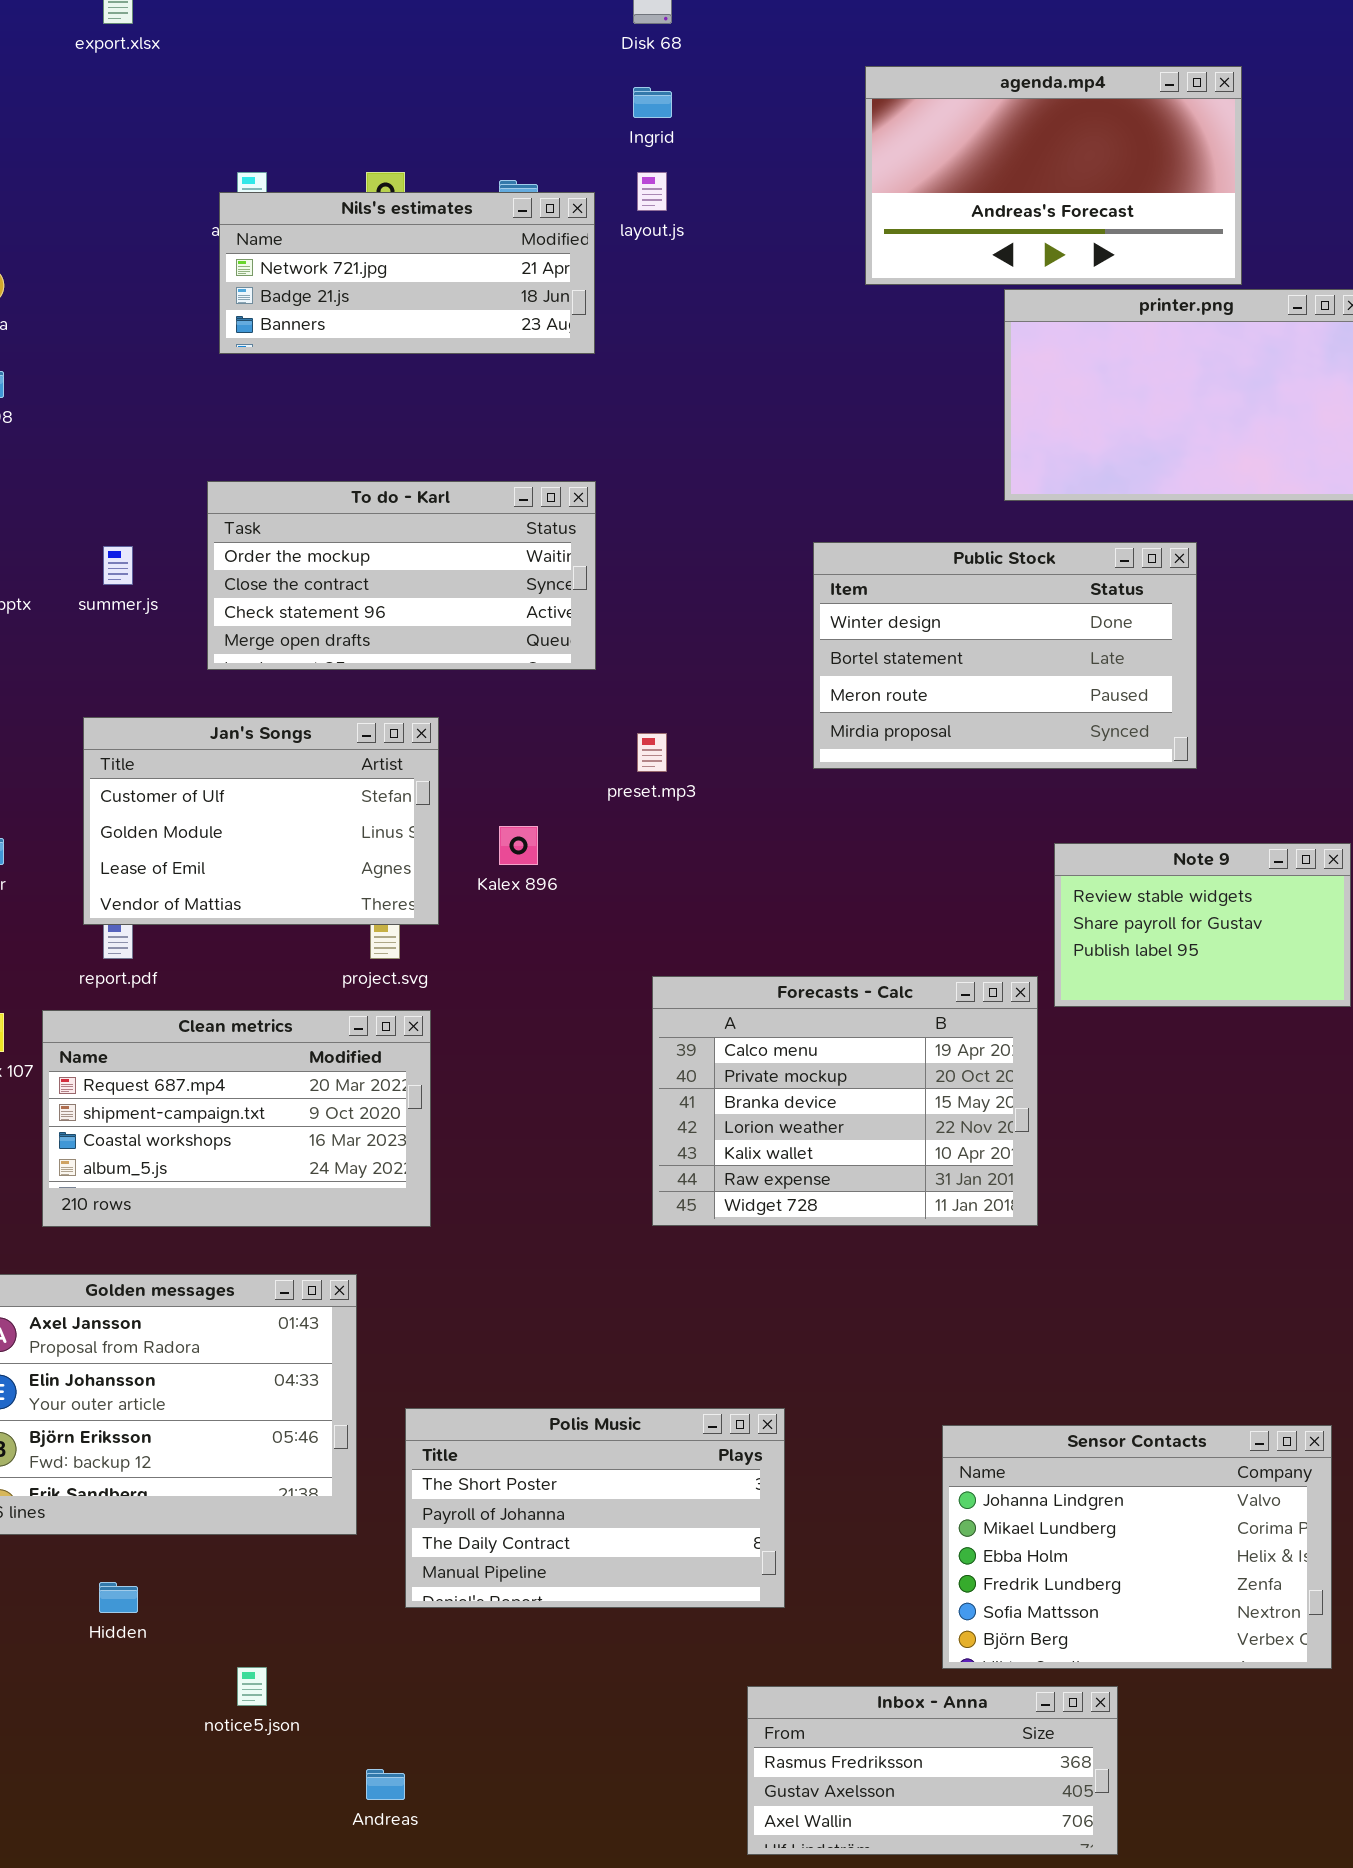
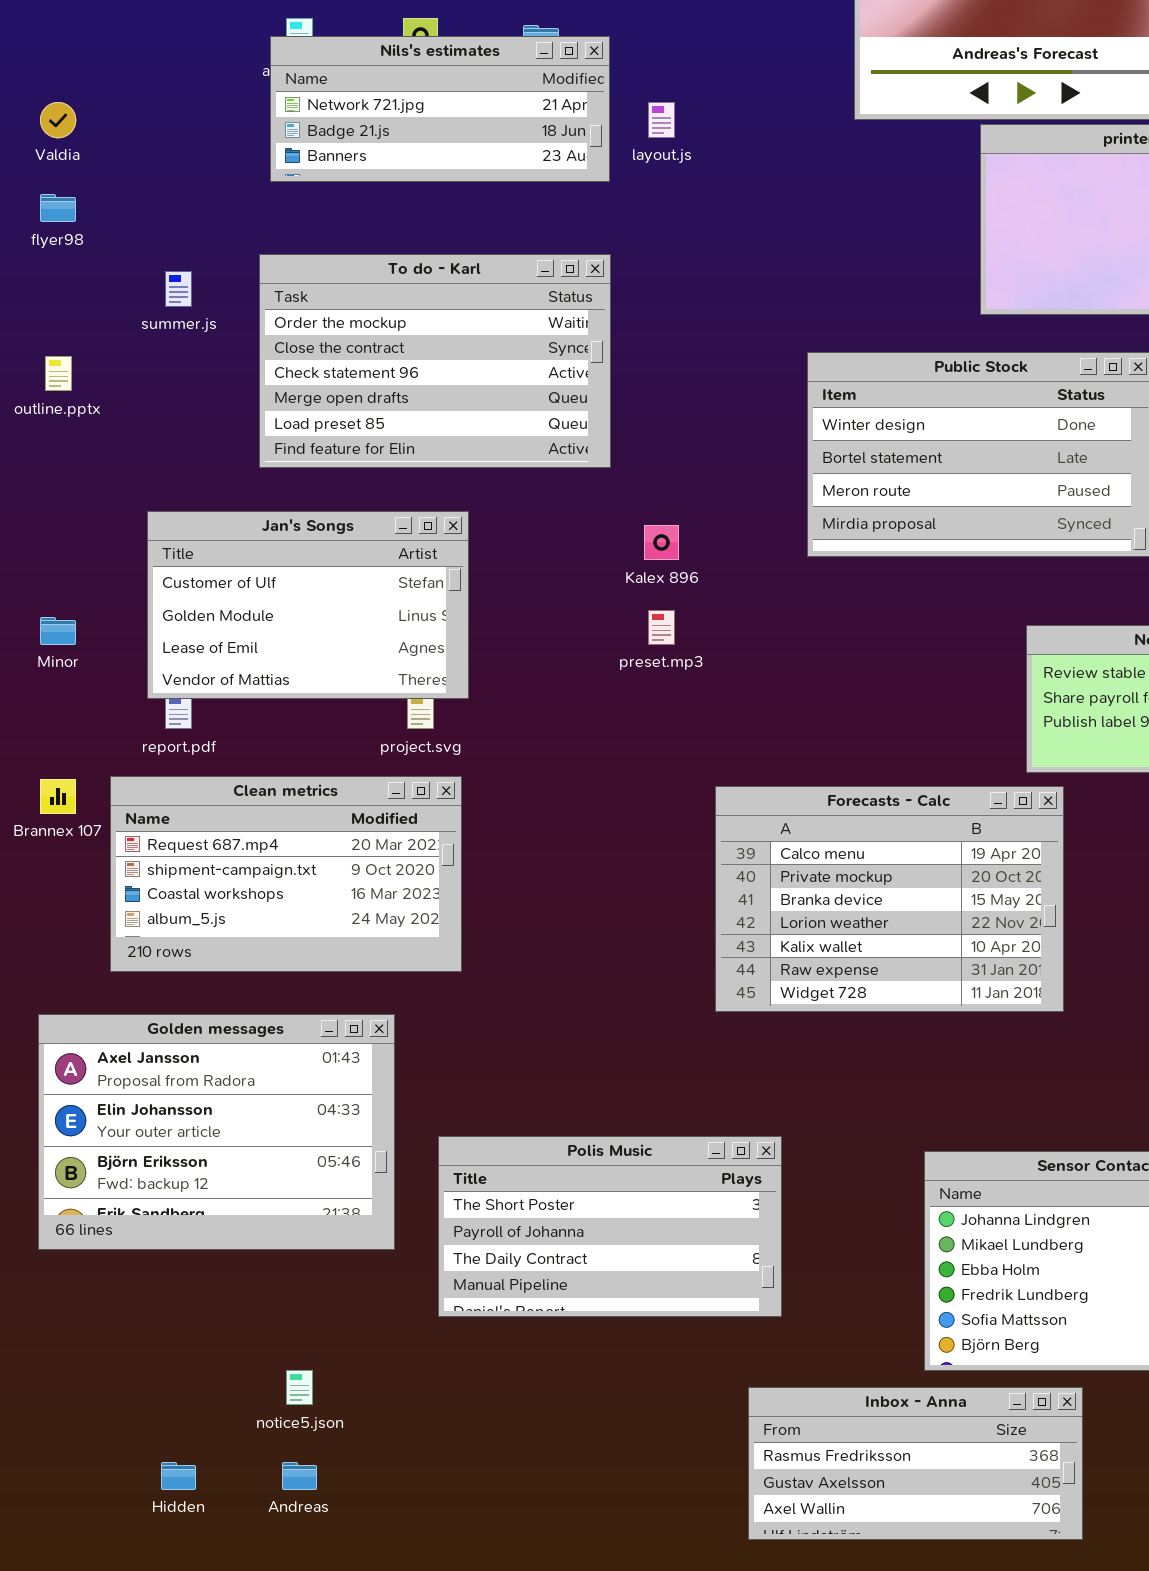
layout.js: [637,172,667,211] -> [648,102,675,138], moved
To do - Karl: [207,481,596,670] -> [259,254,611,468], resized
summer.js: [103,546,133,585] -> [165,271,192,307], moved
preset.mp3: [637,733,667,772] -> [648,610,675,645], moved
Kalex 896: [499,826,538,865] -> [644,525,679,560], moved
Forecasts - Calc: [652,976,1038,1226] -> [715,786,1064,1012], moved
Hidden: [99,1582,138,1613] -> [161,1462,196,1490], moved
Andreas: [366,1769,405,1800] -> [282,1462,317,1490], moved

